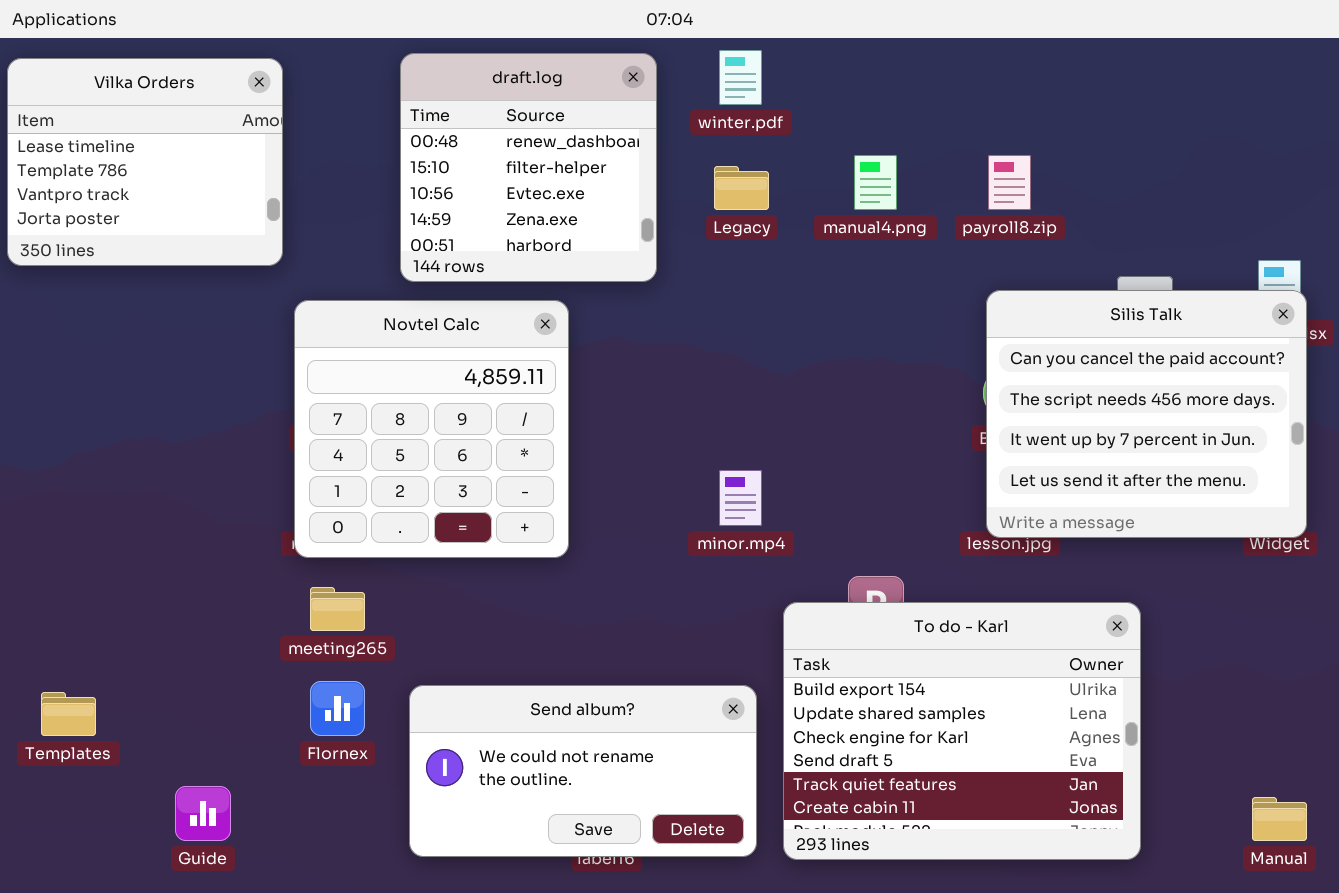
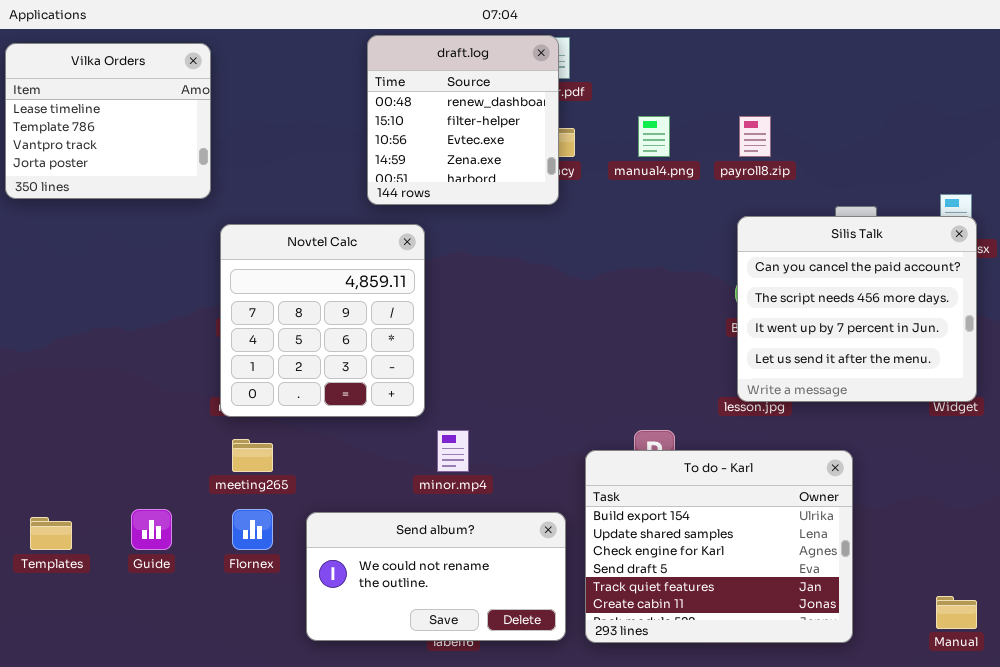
draft.log: [400,53,657,282] -> [367,35,559,205], moved
minor.mp4: [719,470,762,526] -> [437,430,469,472], moved
Guide: [175,786,231,841] -> [131,509,172,550], moved

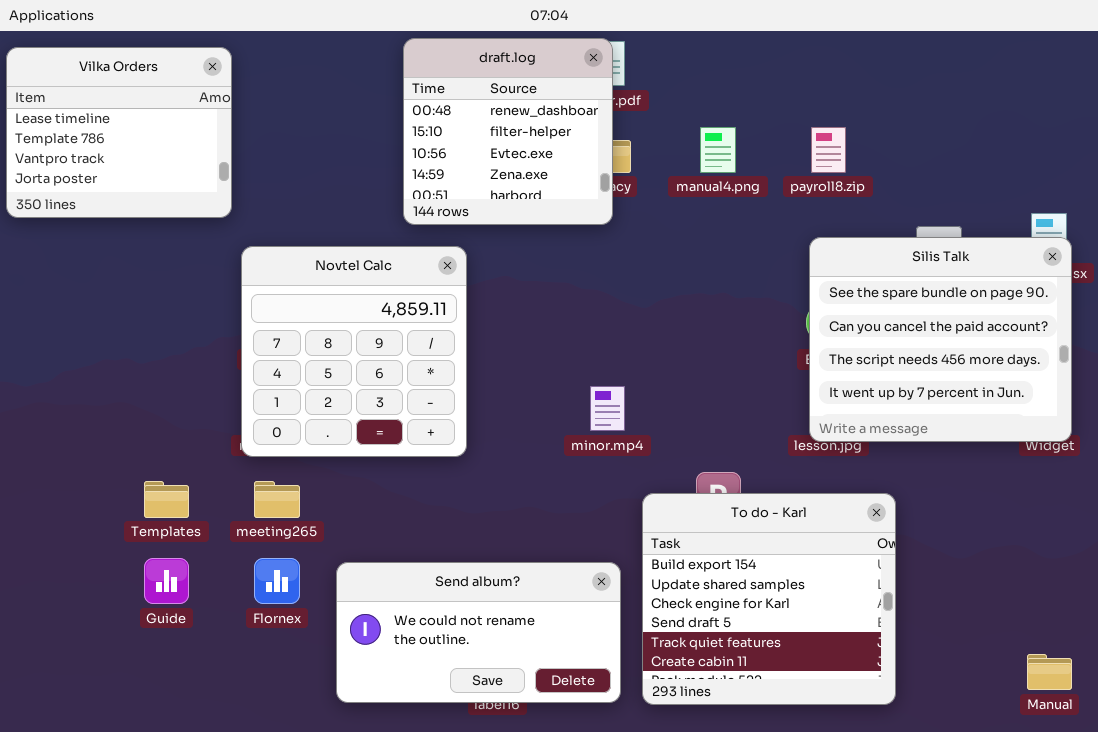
Silis Talk: [737,216,977,402] -> [809,237,1072,442], scrolled up 1 row
minor.mp4: [437,430,469,472] -> [590,386,625,431], moved
To do - Karl: [585,450,853,643] -> [642,493,896,705], resized
Templates: [30,517,72,550] -> [144,481,189,518], moved

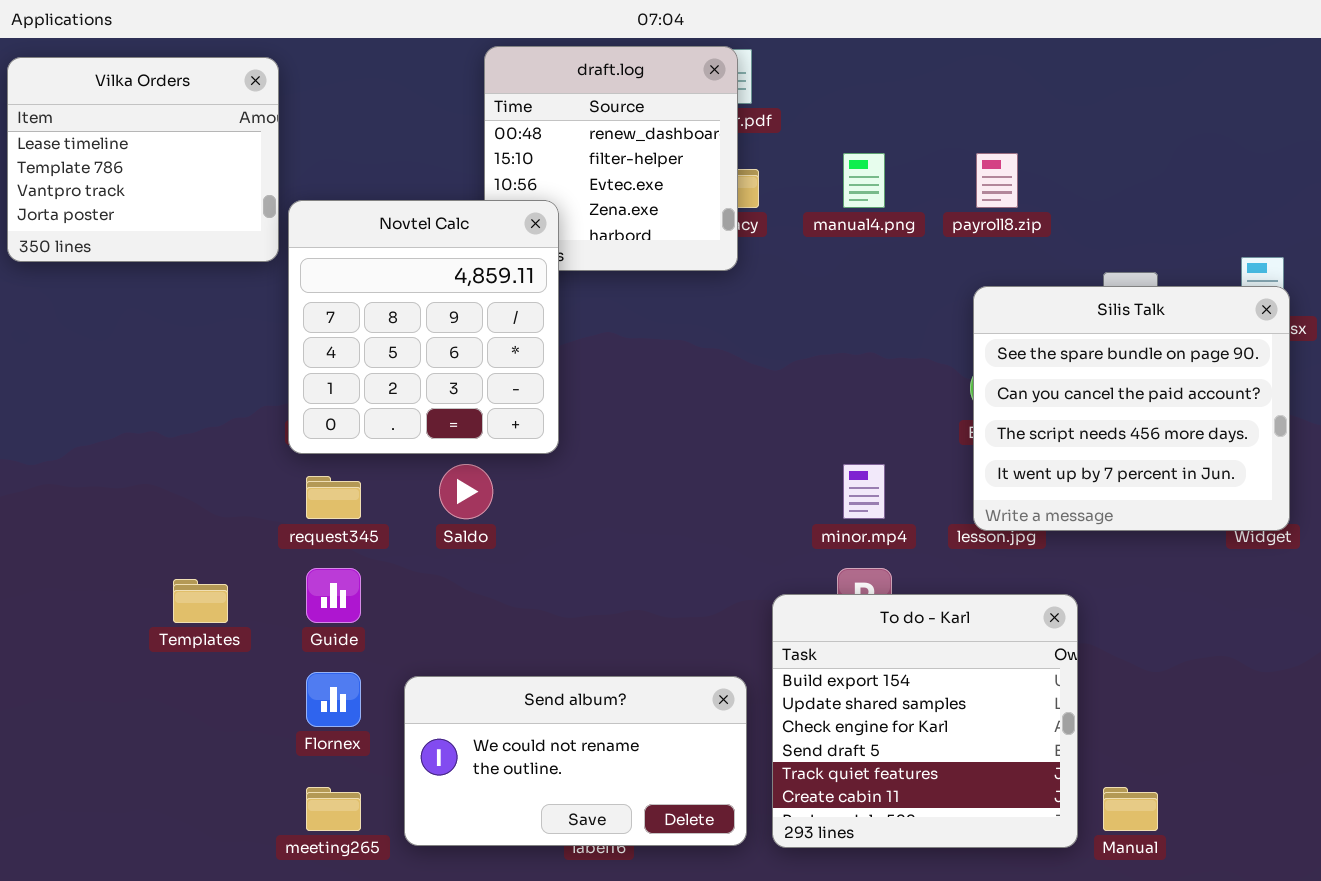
Novtel Calc: [241,246,467,457] -> [288,200,559,454], moved
minor.mp4: [590,386,625,431] -> [843,464,885,519], moved
meeting265: [254,481,300,518] -> [306,787,361,831], moved
Guide: [144,558,189,604] -> [306,568,361,623], moved
Manual: [1027,654,1072,690] -> [1103,787,1158,831], moved

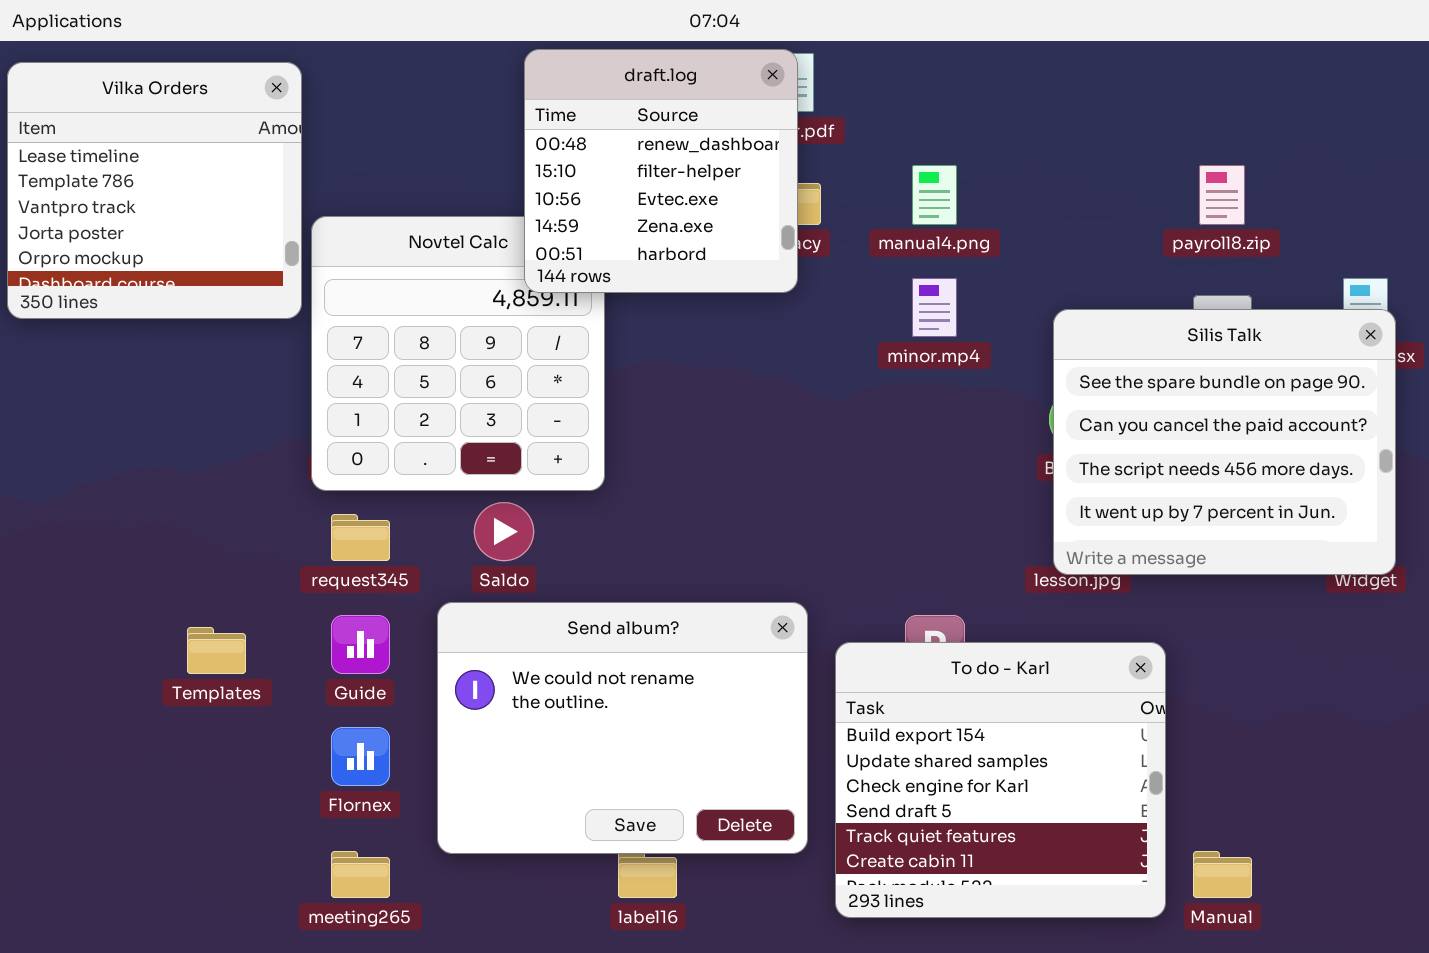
draft.log: [484,46,738,271] -> [524,49,798,293], raised
Vilka Orders: [7,57,279,262] -> [7,62,302,319], resized
payroll8.zip: [976,153,1018,208] -> [1199,165,1245,225], moved
minor.mp4: [843,464,885,519] -> [912,278,957,337], moved
Send album?: [404,676,747,846] -> [437,602,808,854], moved, resized

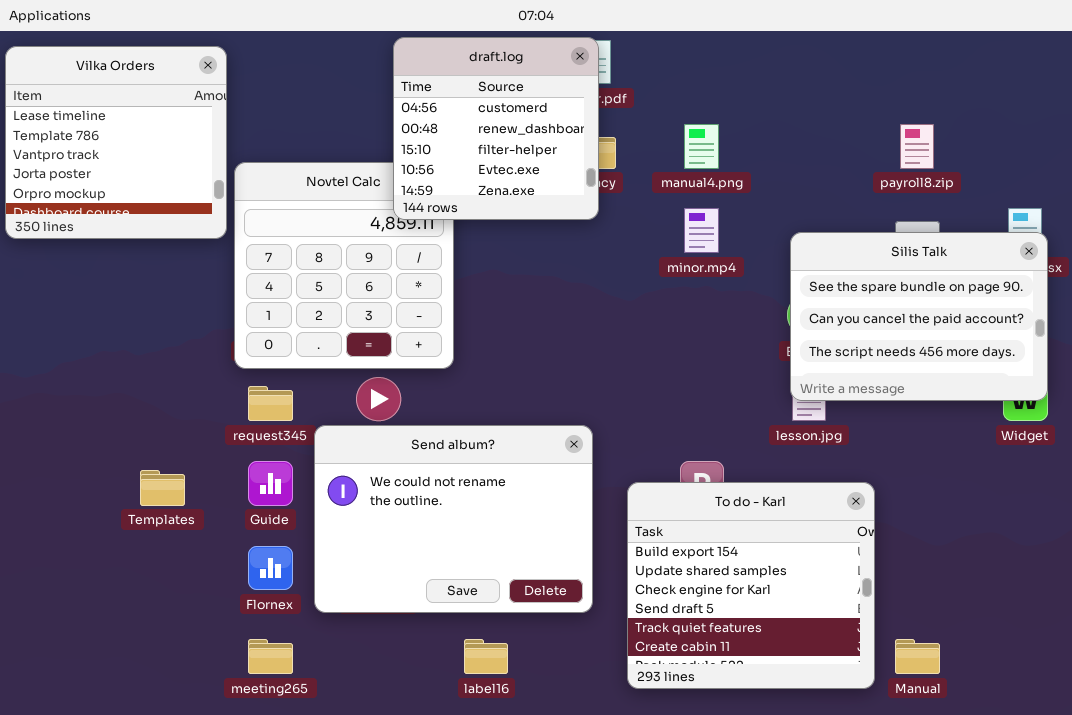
draft.log: [524,49,798,293] -> [393,37,599,220], scrolled up 1 row
Silis Talk: [1053,309,1396,575] -> [790,232,1048,401], resized
Send album?: [437,602,808,854] -> [314,425,593,613], moved

